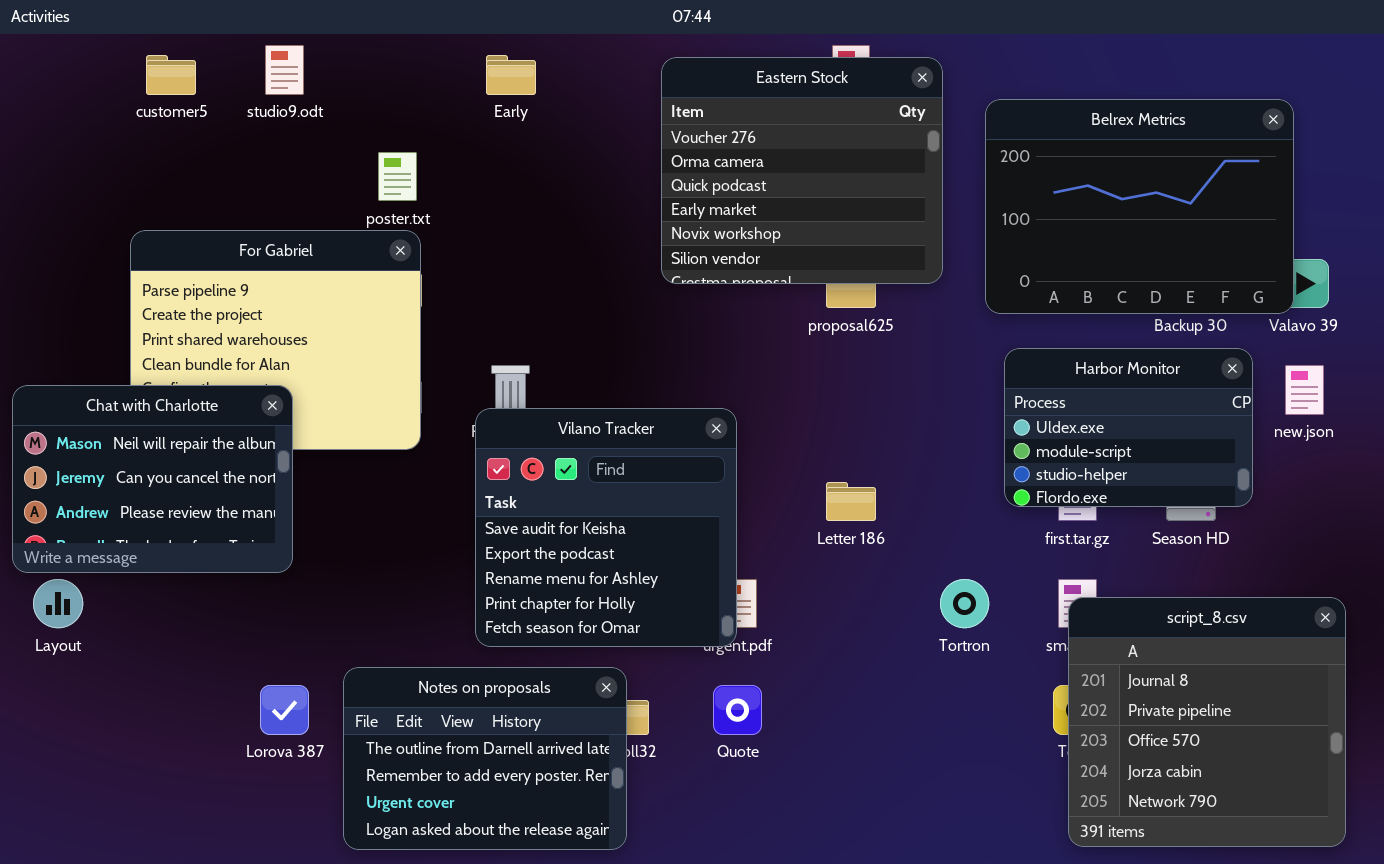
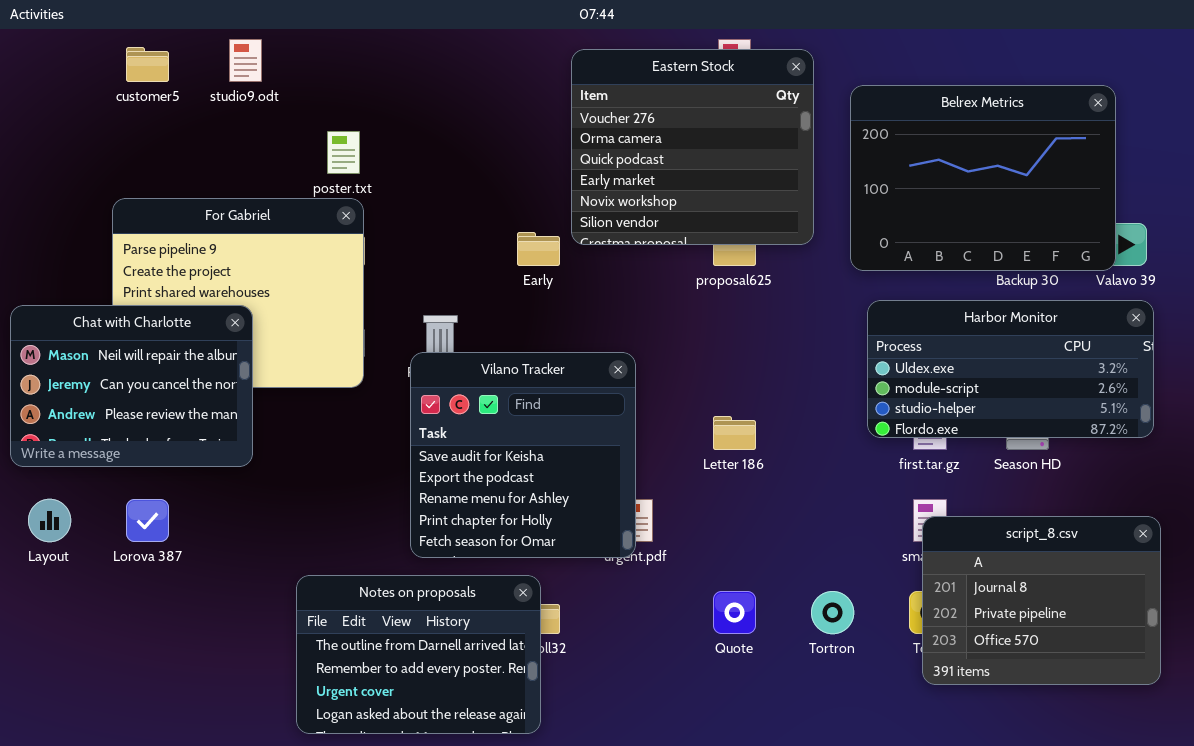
Early: [486,55,536,95] -> [517,232,560,266], moved
Harbor Monitor: [1004,348,1253,507] -> [867,300,1154,438], resized
Chat with Charlotte: [12,385,293,573] -> [10,305,253,467], moved
Tortron: [940,579,989,628] -> [811,591,854,634], moved
script_8.csv: [1068,597,1346,847] -> [922,516,1161,685], resized
Lorova 387: [260,685,309,735] -> [126,499,169,542], moved
Quote: [713,685,762,735] -> [713,591,756,634], moved

